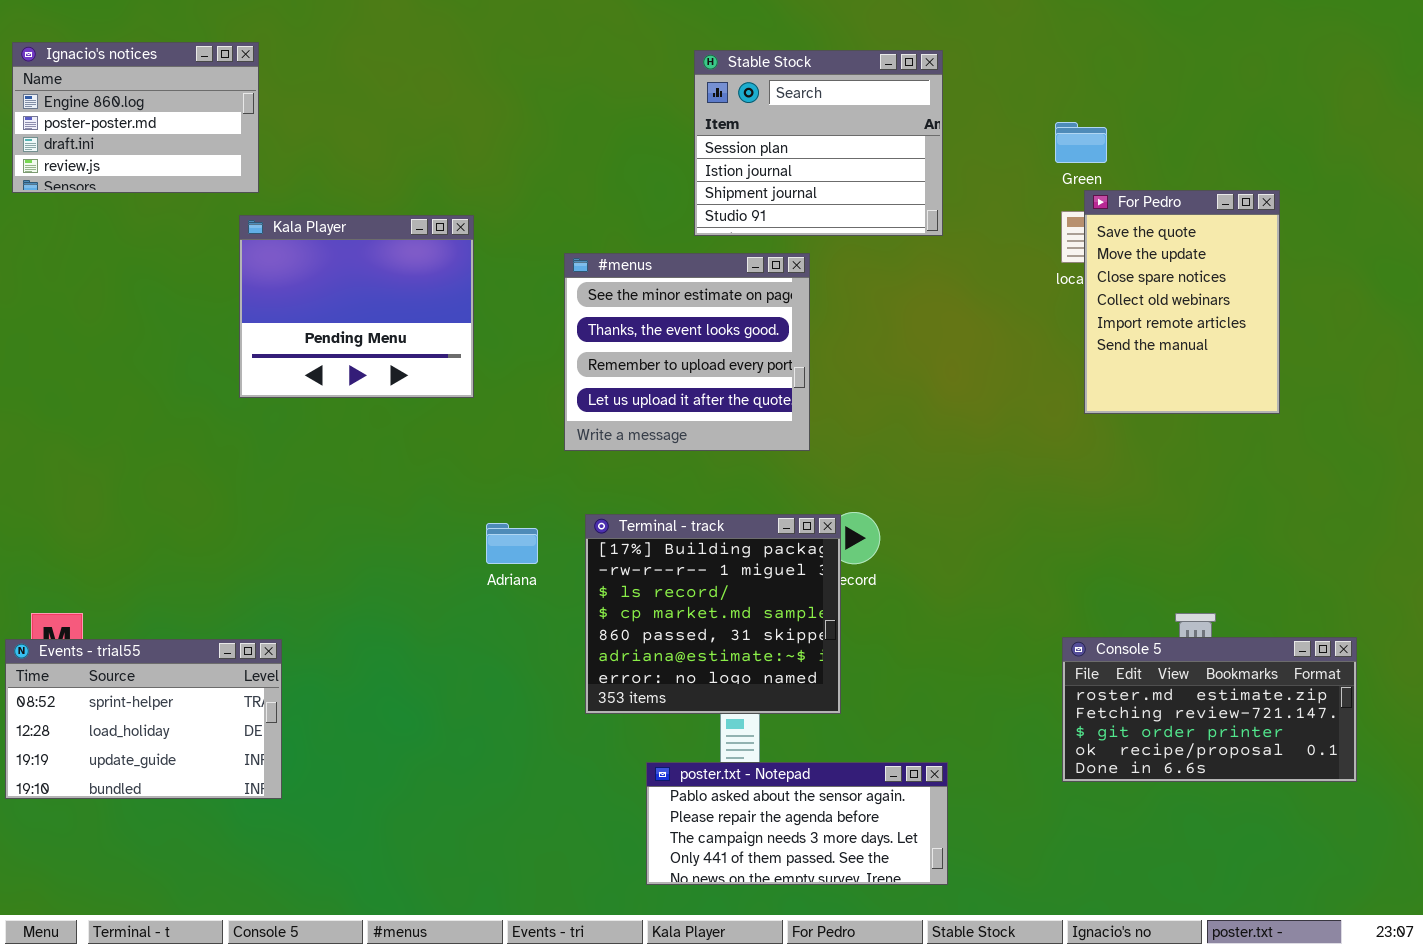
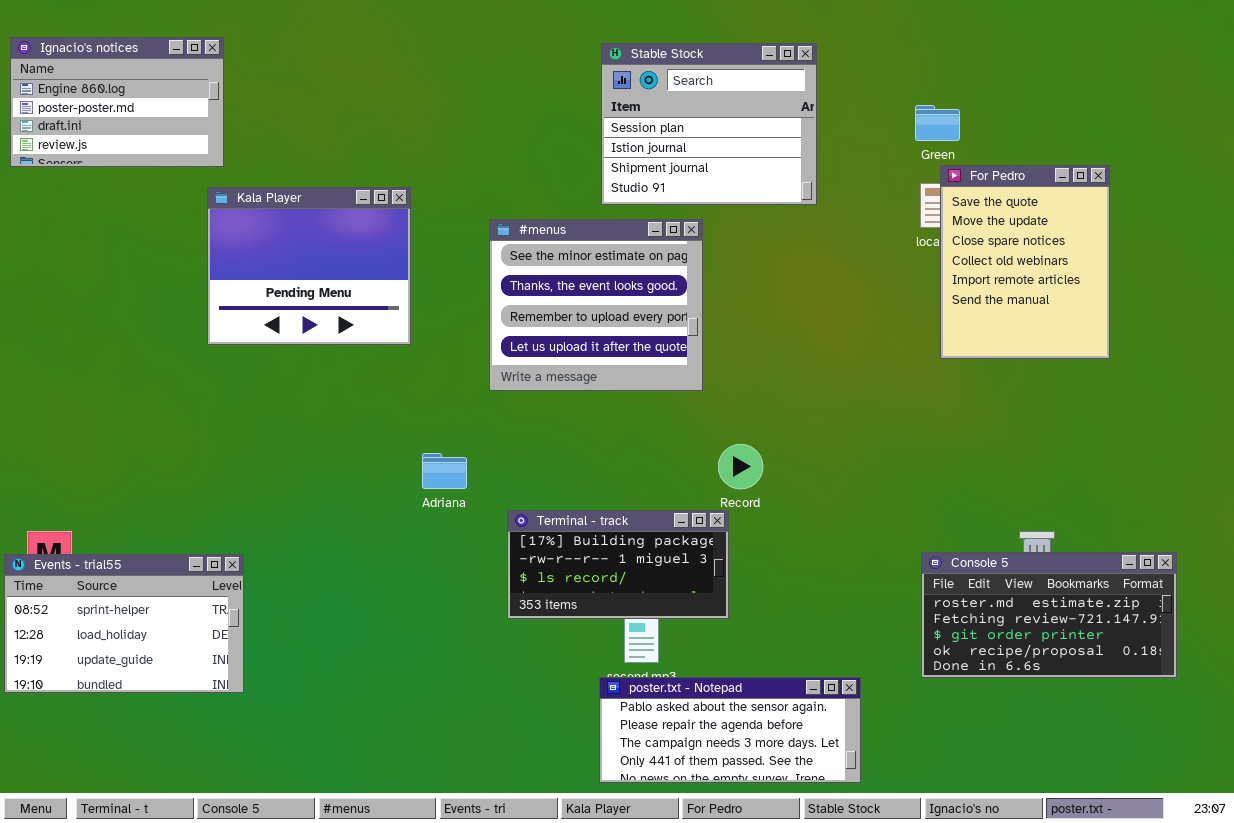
Terminal - track: [585,514,841,714] -> [507,510,729,619], resized
poster.txt - Notepad: [646,762,948,885] -> [599,677,861,783], moved

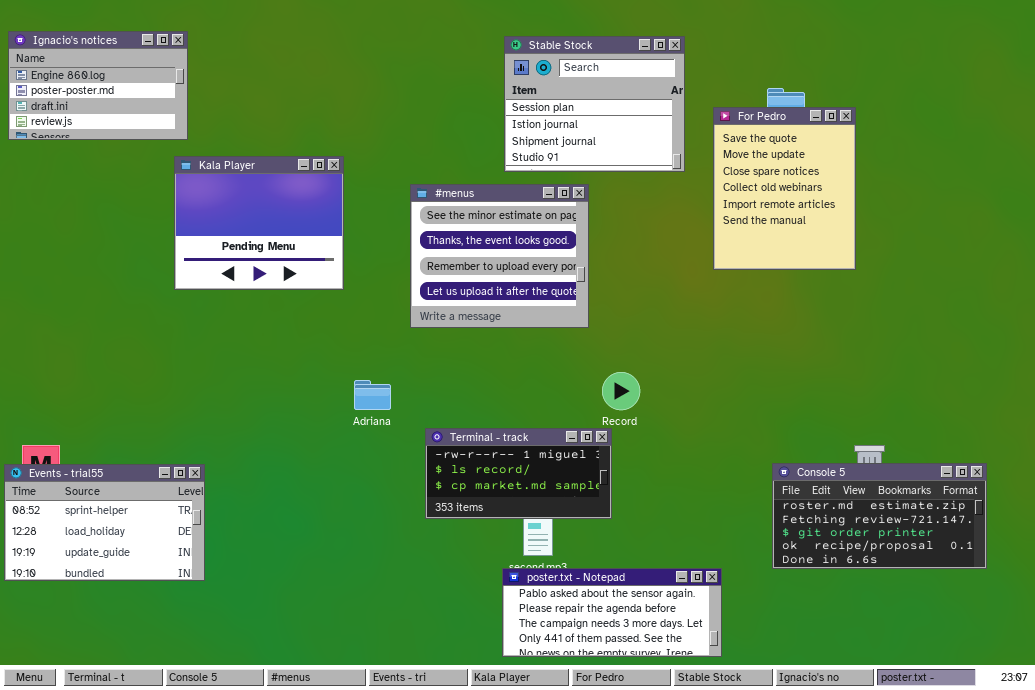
For Pedro: [940,165,1110,359] -> [713,107,856,270], moved
Terminal - track: [507,510,729,619] -> [425,428,612,519], scrolled down 1 row

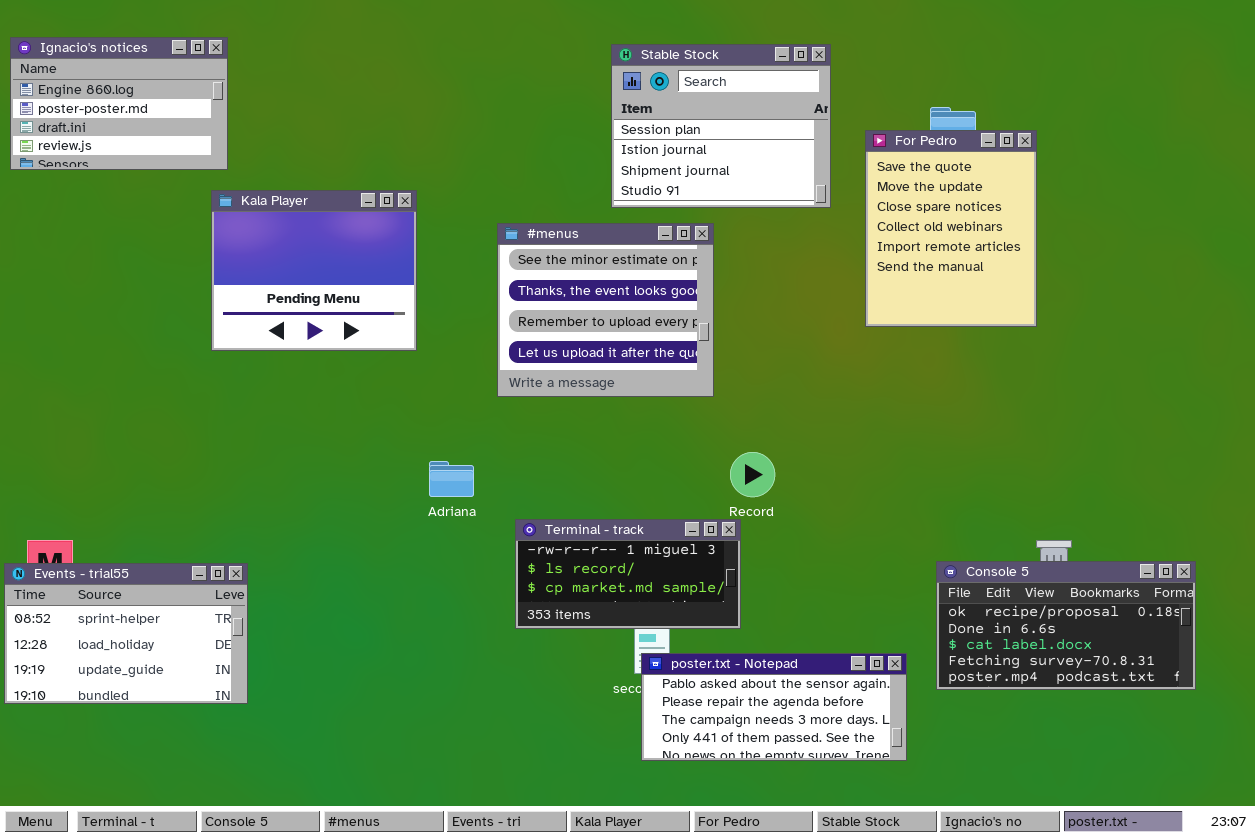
Console 5: [772,463,987,569] -> [936,561,1196,690], scrolled down 3 rows
poster.txt - Notepad: [502,568,722,657] -> [641,653,907,761], moved

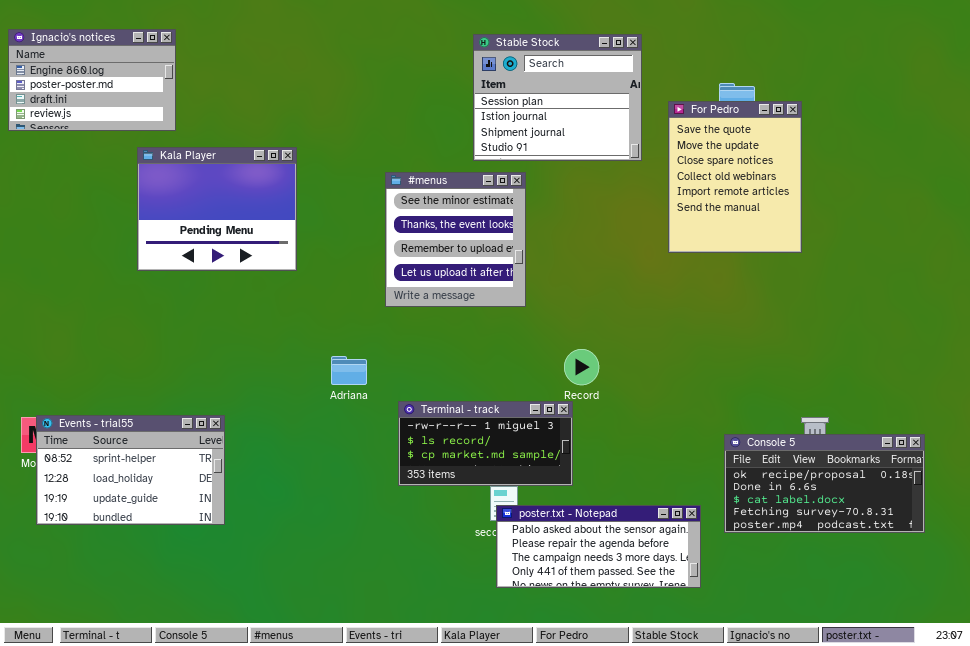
Kala Player: [211,190,417,351] -> [137,147,297,271], moved
#menus: [497,223,714,397] -> [385,172,526,307], resized
Events - trial55: [4,563,248,704] -> [36,415,225,525], moved

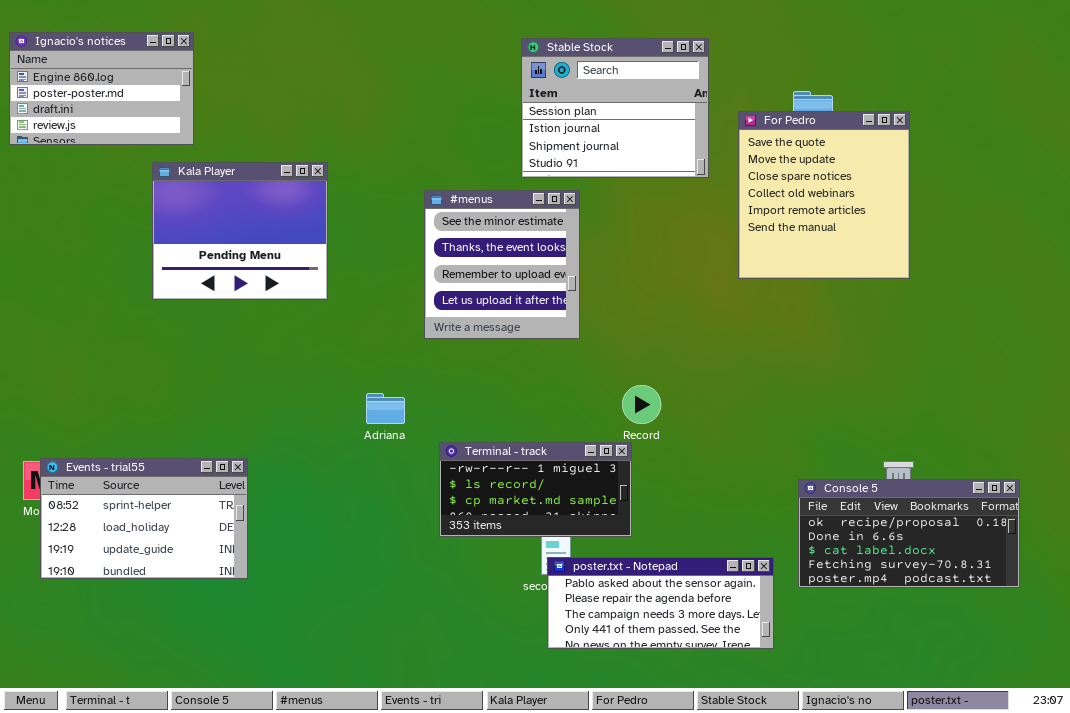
For Pedro: [668,101,802,253] -> [738,111,910,279], resized

